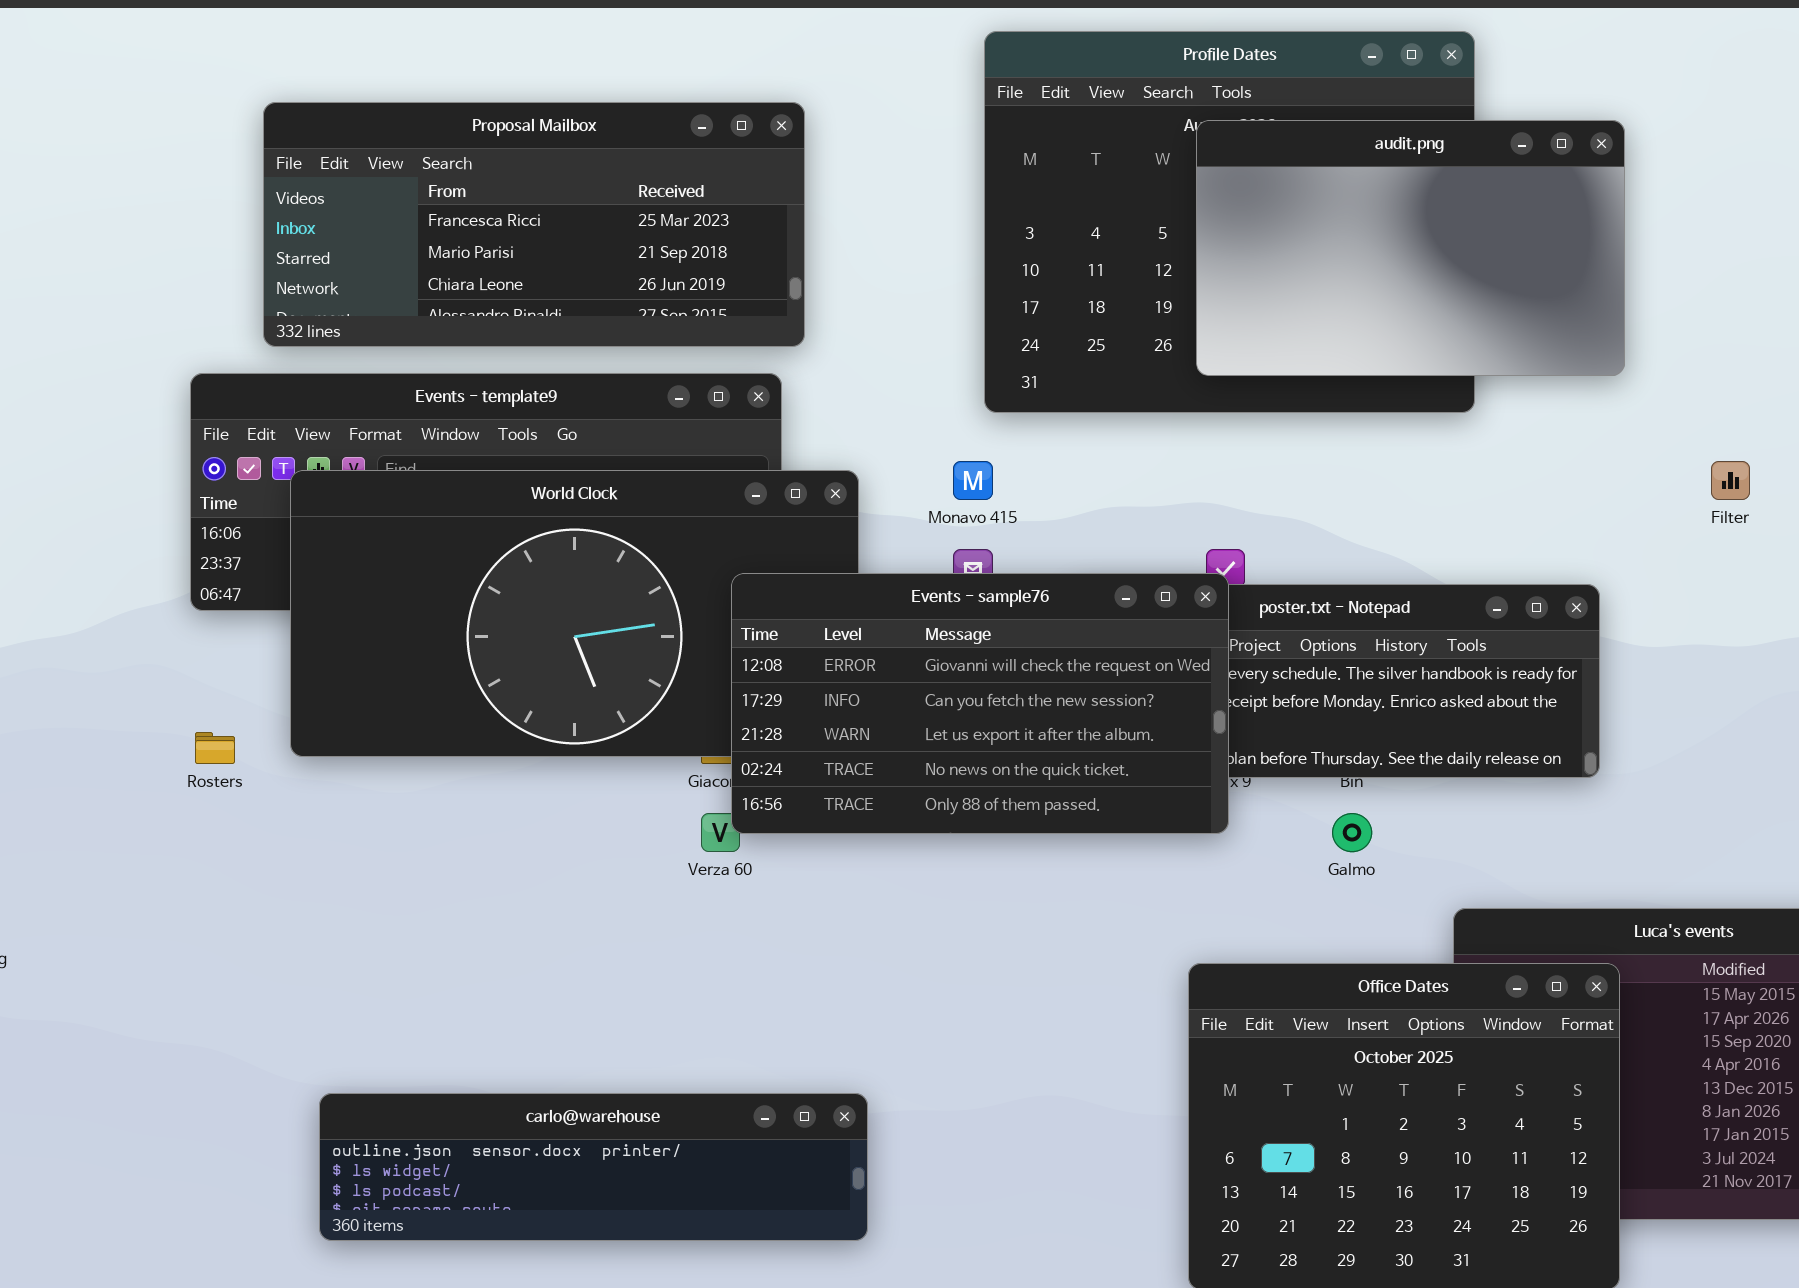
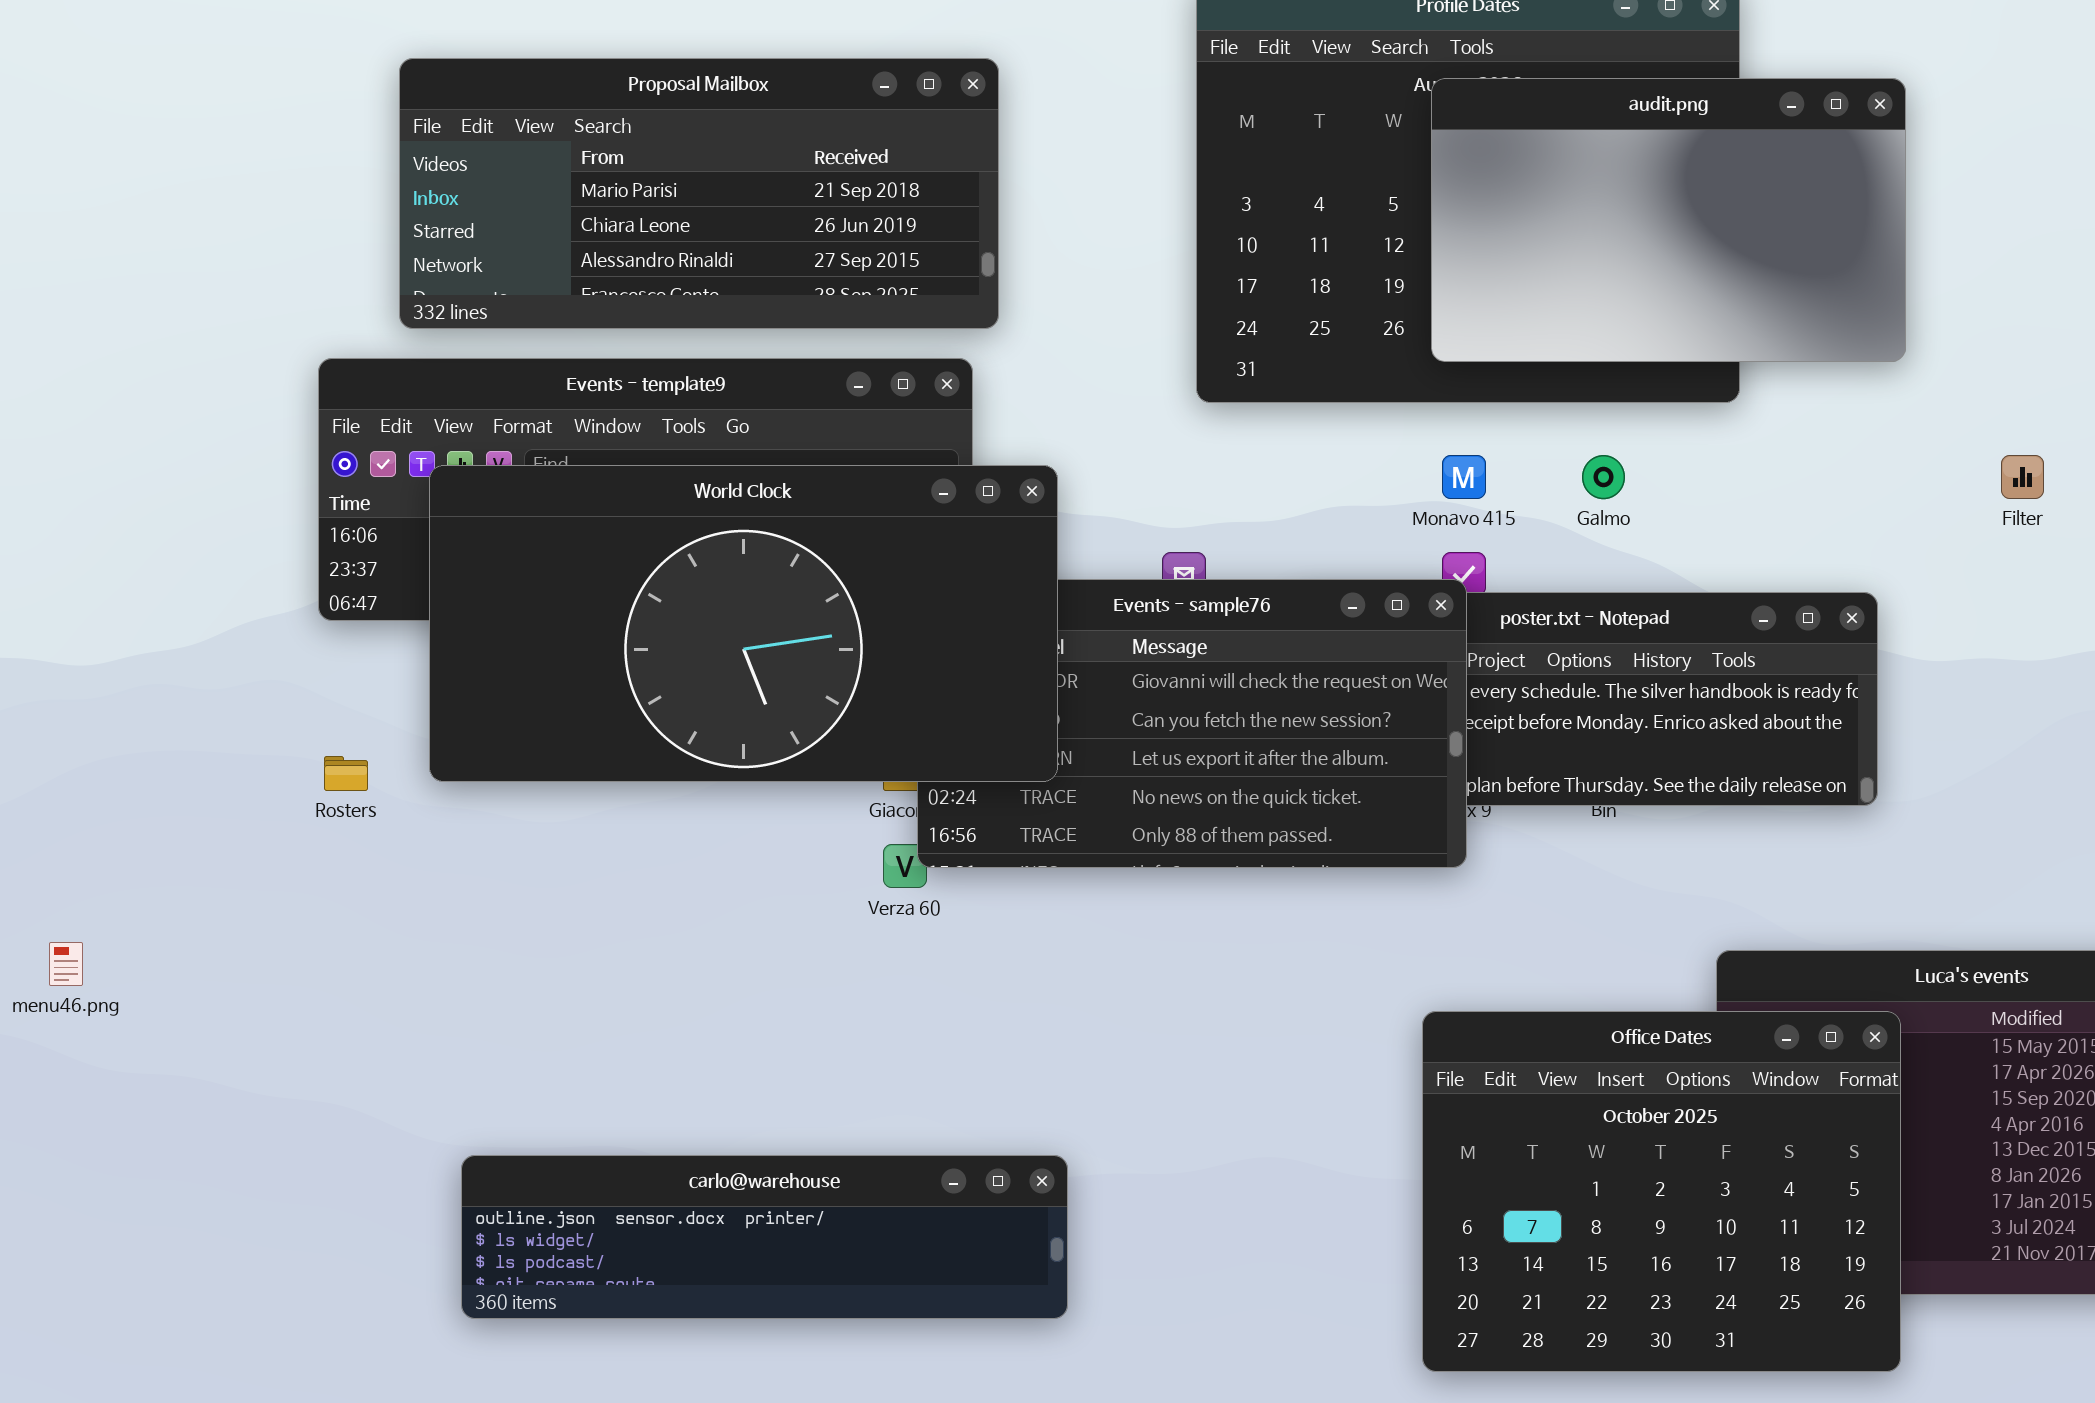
Proposal Mailbox: [263,102,805,347] -> [399,58,999,329], scrolled down 1 row
Monavo 415: [953,461,993,500] -> [1442,455,1486,499], moved
World Clock: [290,470,859,757] -> [429,465,1058,782], raised
Galmo: [1332,813,1372,852] -> [1582,455,1625,499], moved

